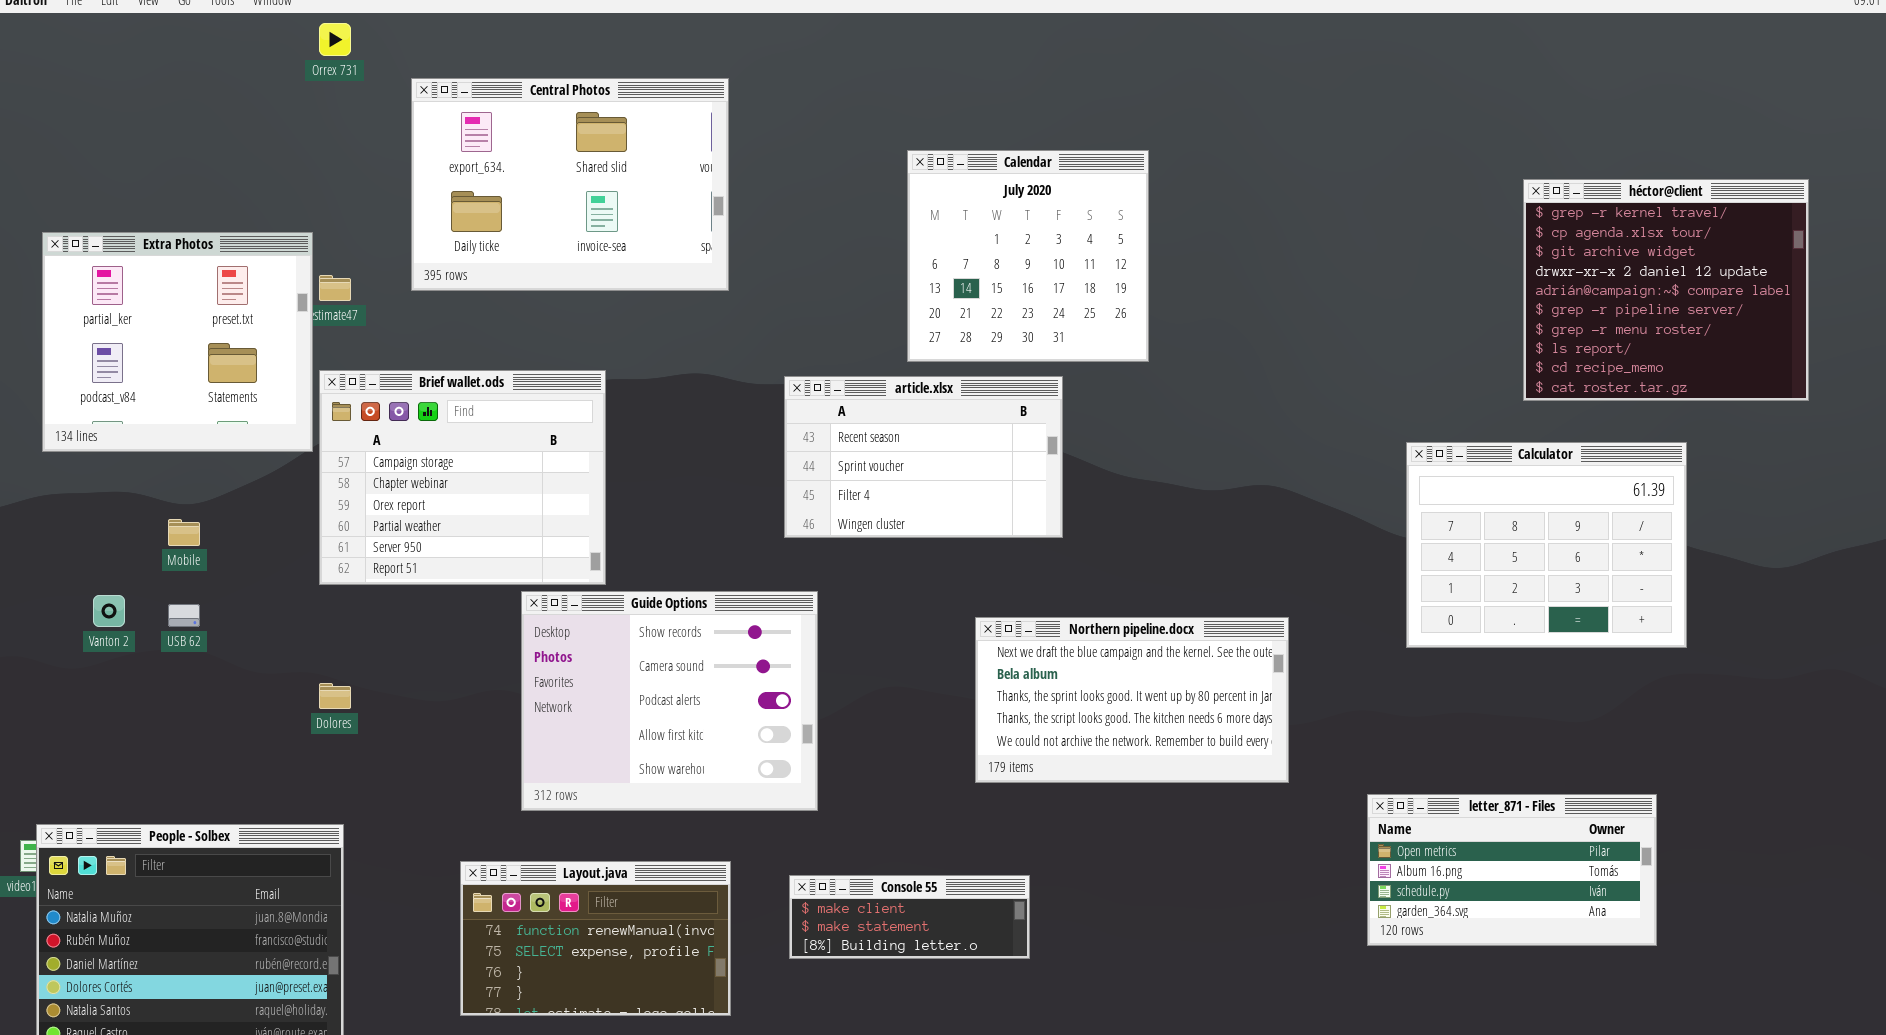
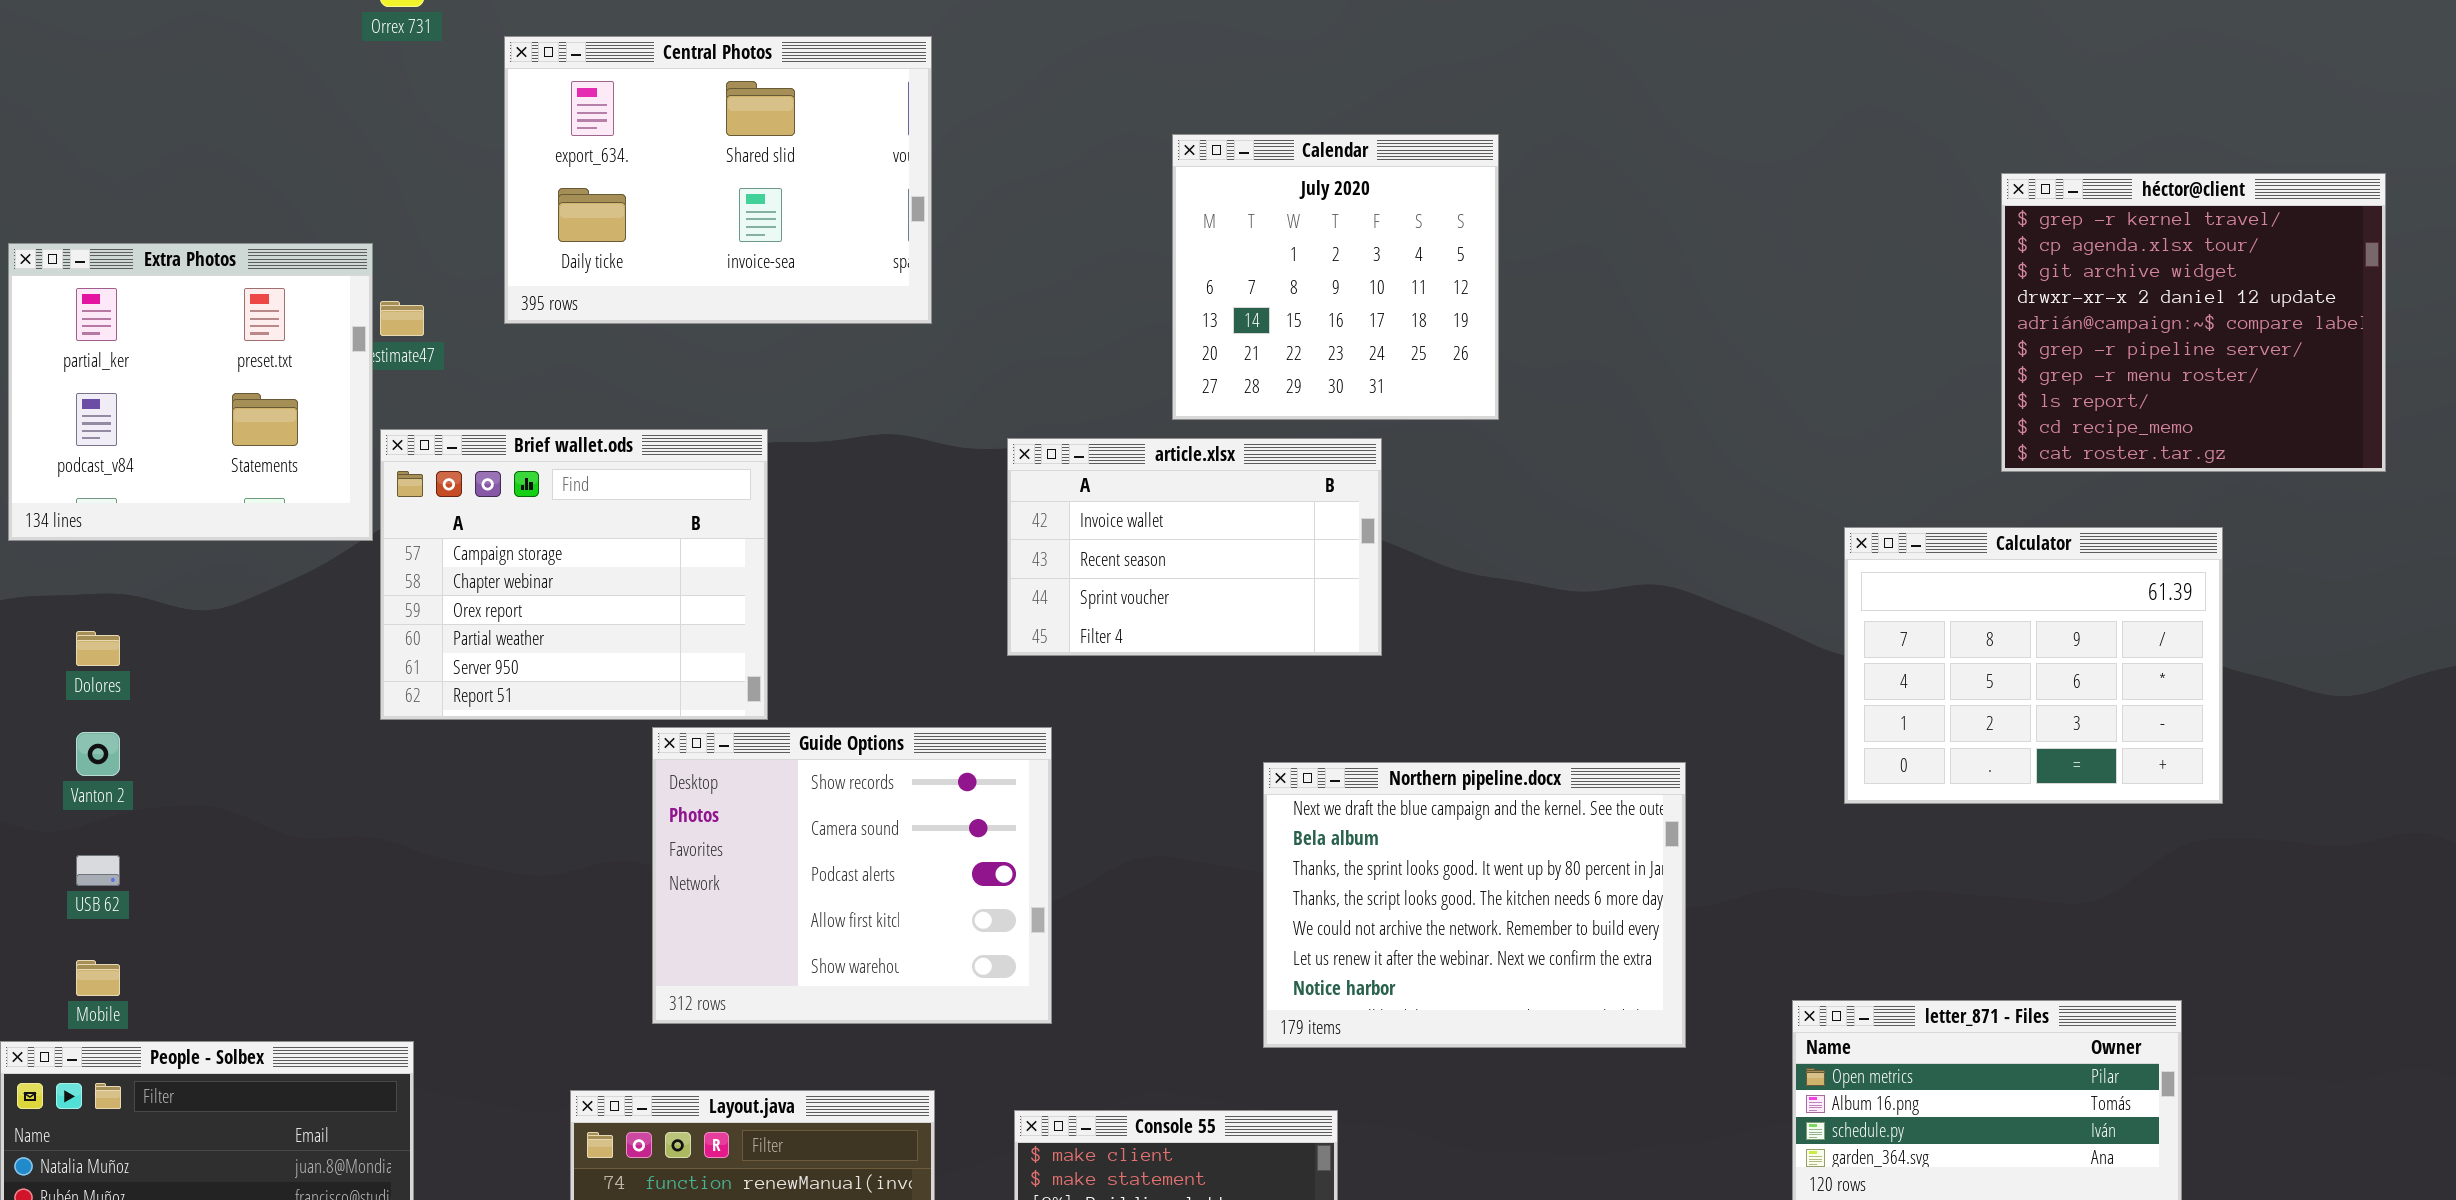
article.xlsx: [784,376,1063,538] -> [1007,438,1382,656], scrolled up 1 row
Mobile: [168,519,200,546] -> [76,960,120,996], moved
USB 62: [168,604,200,627] -> [76,855,120,886], moved
Northern pipeline.docx: [975,617,1289,783] -> [1263,762,1686,1048], resized
Dolores: [319,683,351,709] -> [76,631,120,666], moved

